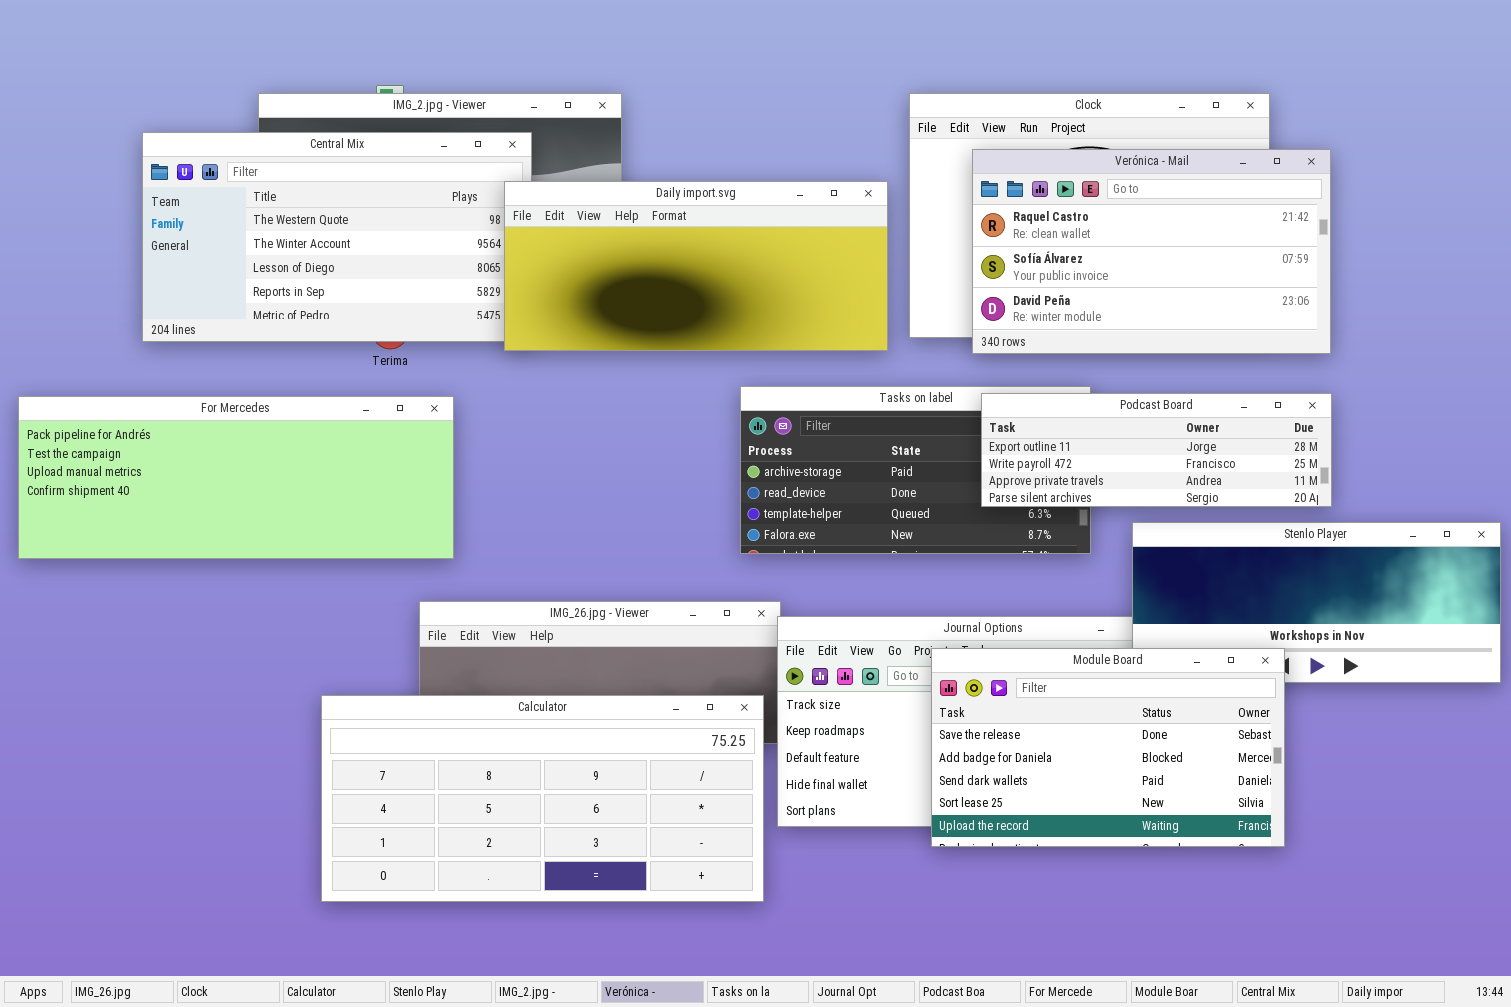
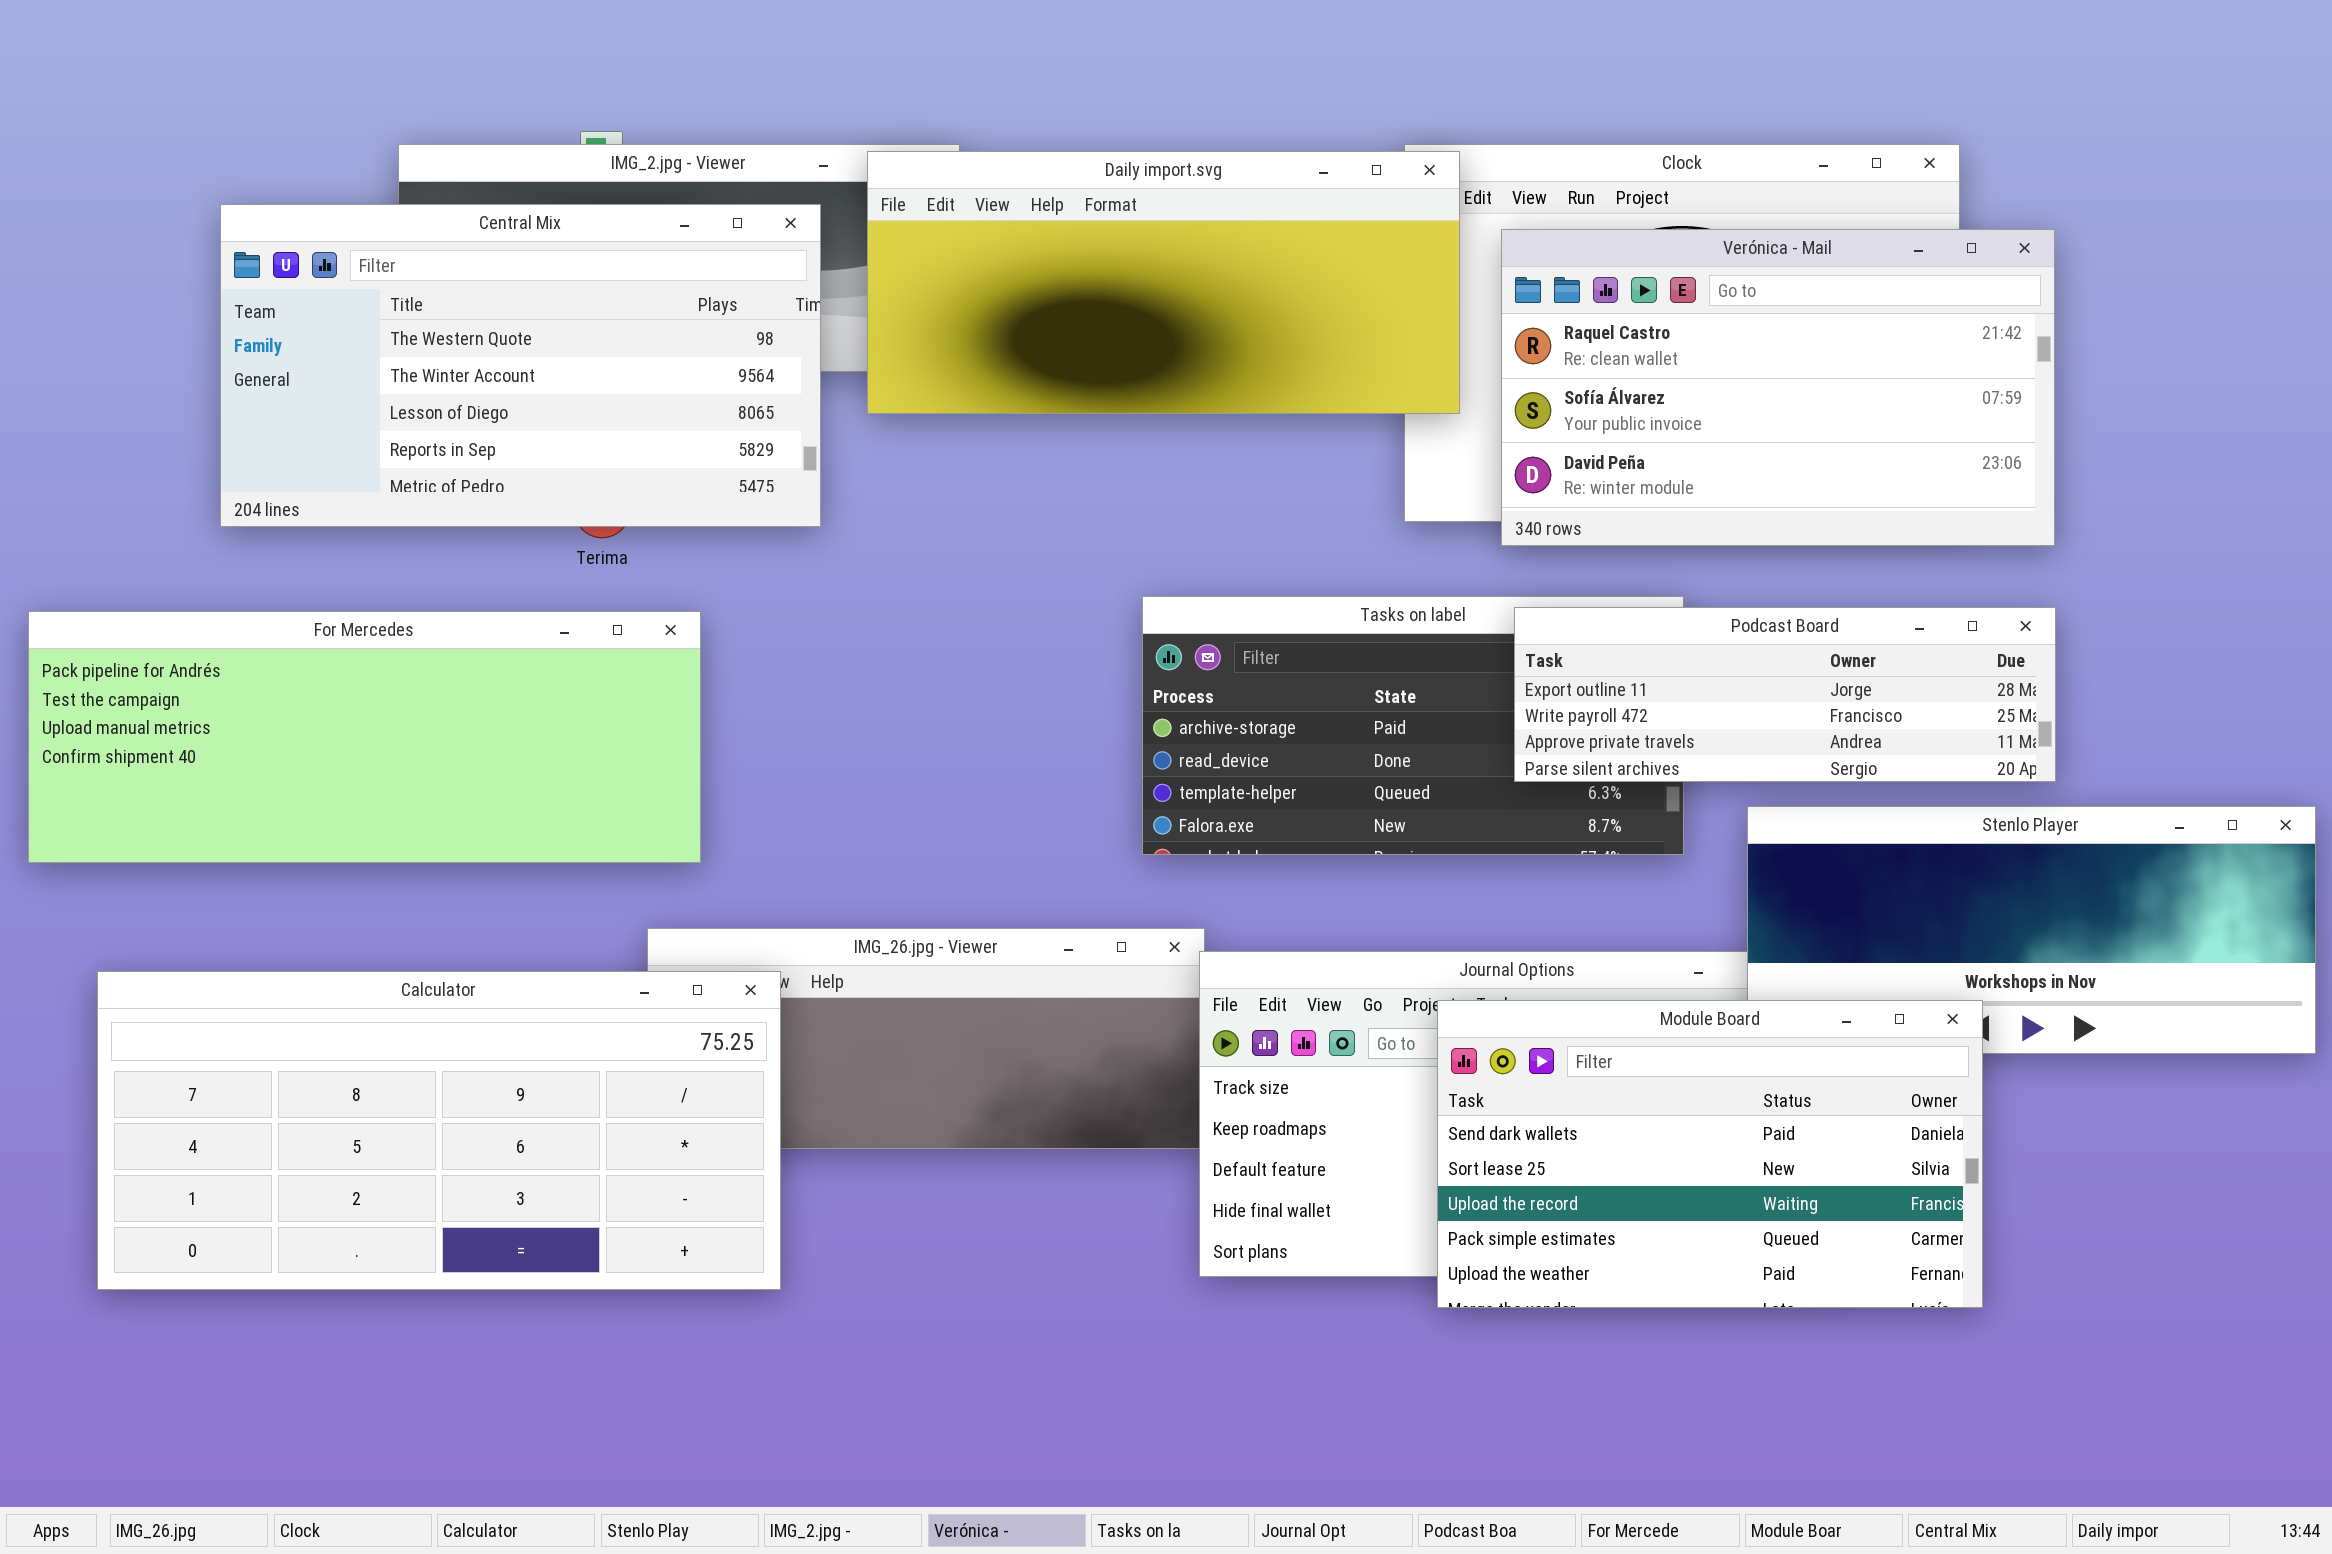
Daily import.svg: [504,181,888,351] -> [867,151,1460,414], moved
Module Board: [931,648,1285,847] -> [1437,1000,1983,1308], scrolled down 2 rows
Calculator: [321,695,764,902] -> [97,971,781,1290], moved

